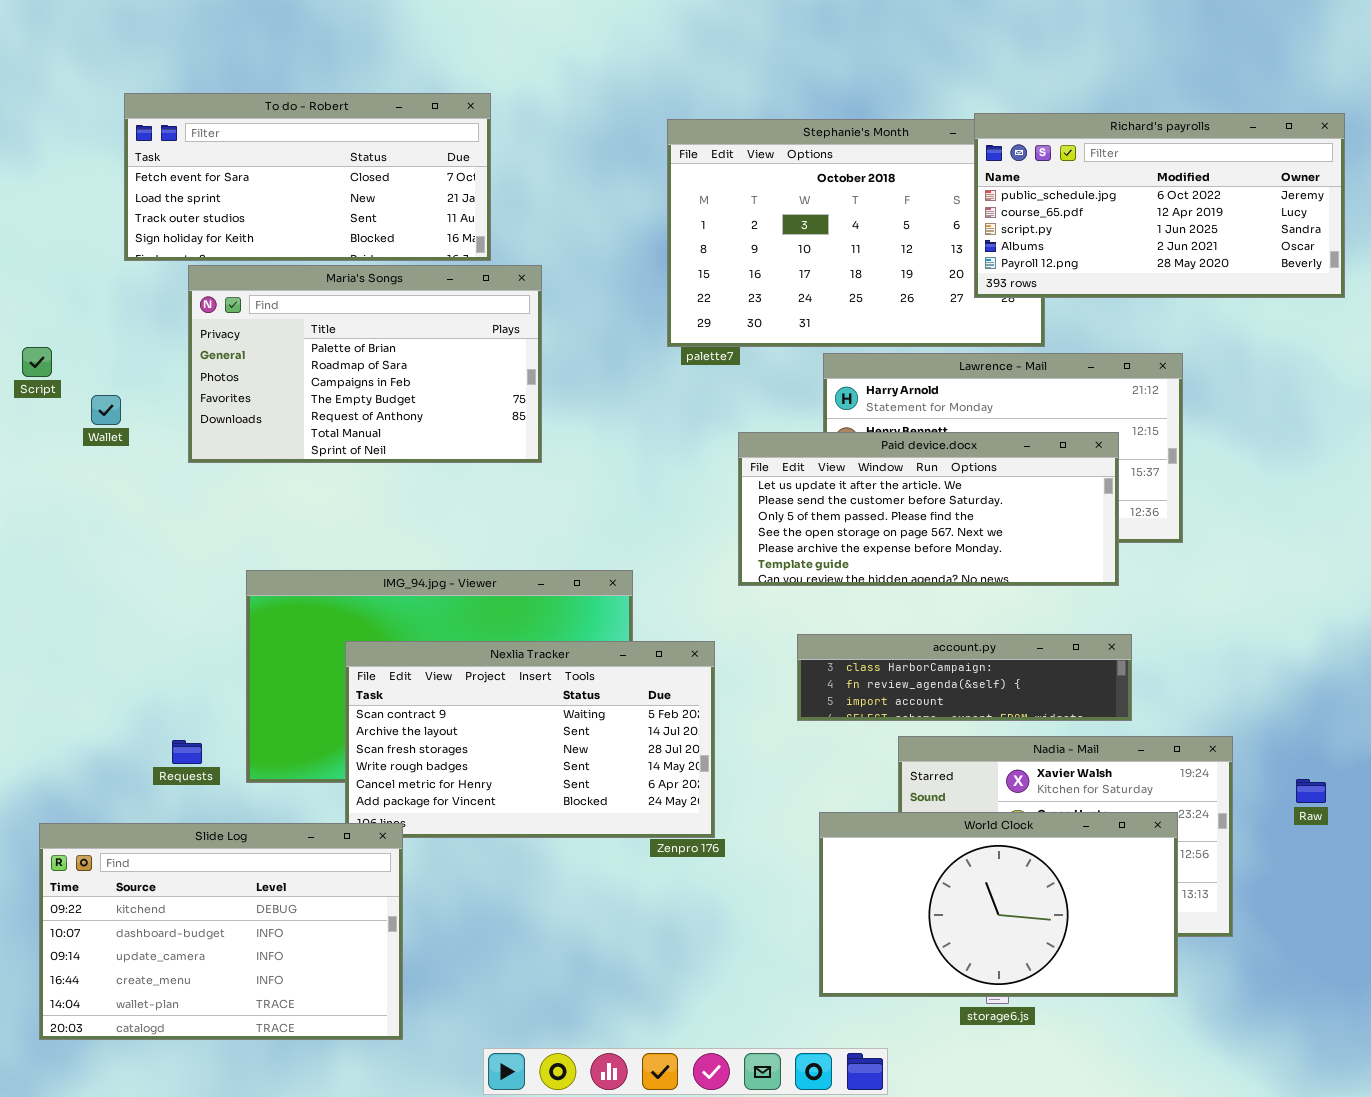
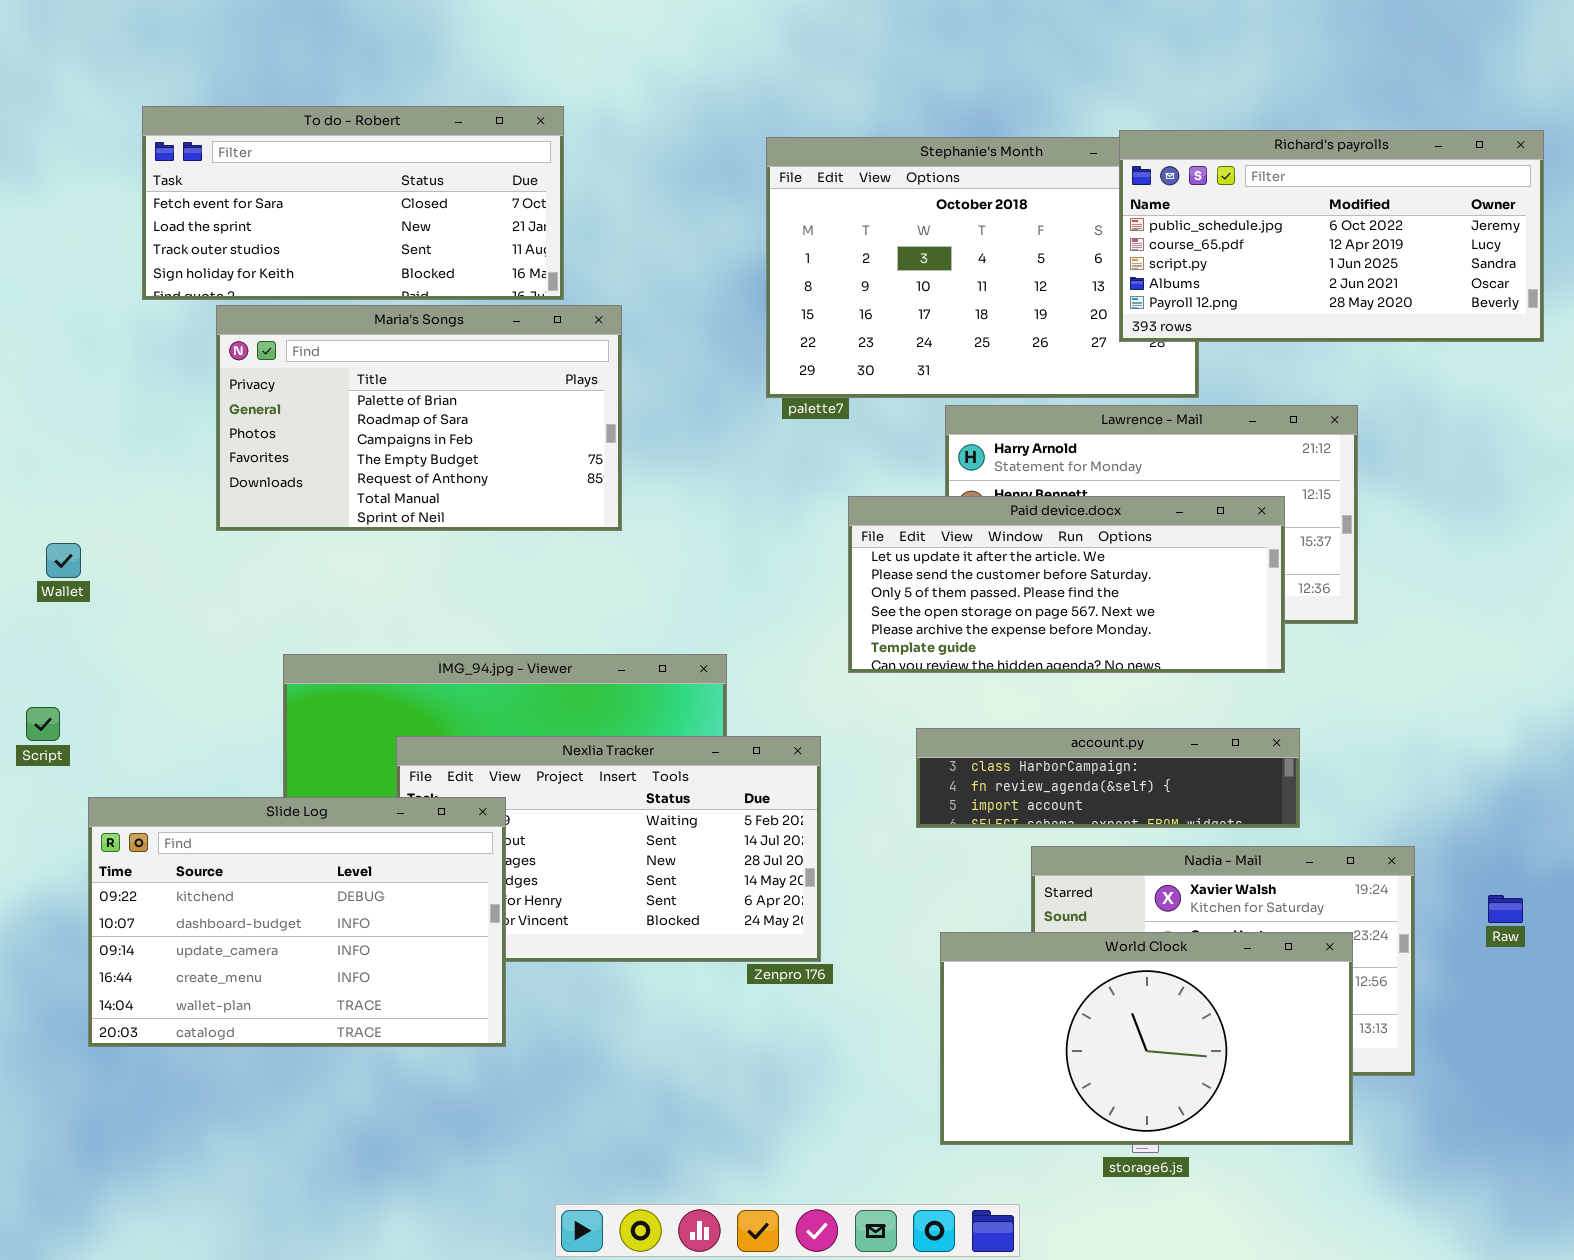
Script: [22,347,52,377] -> [26,707,60,741], moved
Wallet: [91,395,121,425] -> [46,543,81,578], moved
Slide Log: [39,823,403,1040] -> [88,797,506,1047], moved

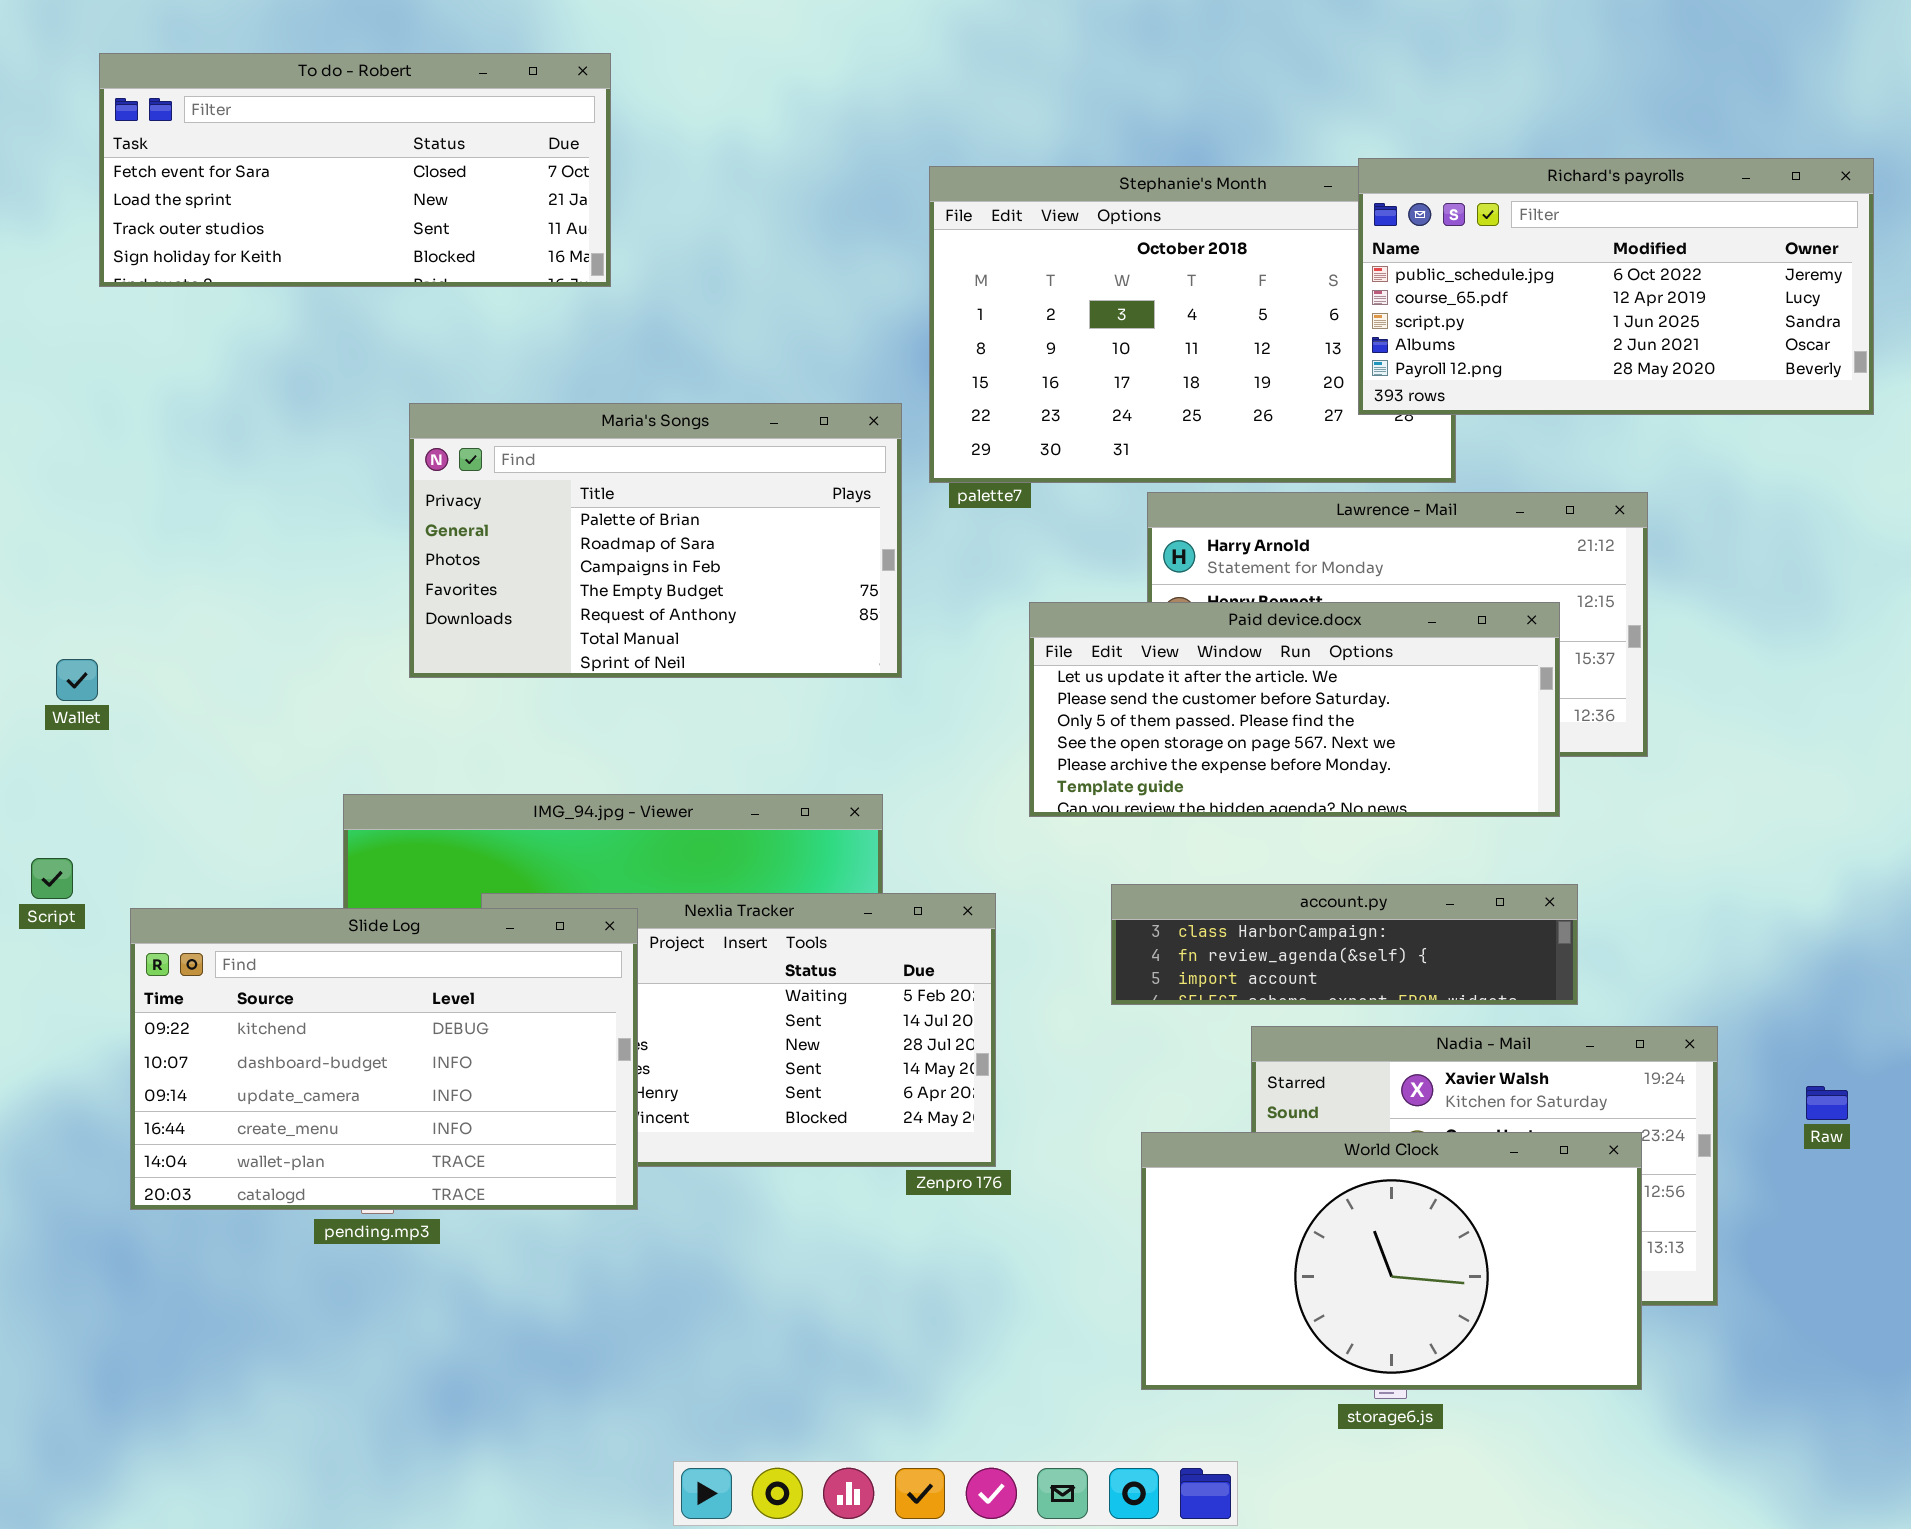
To do - Robert: [142,106,564,300] -> [99,53,611,287], moved
Maria's Songs: [216,305,622,531] -> [409,403,902,678], moved
Slide Log: [88,797,506,1047] -> [130,908,638,1210], moved

